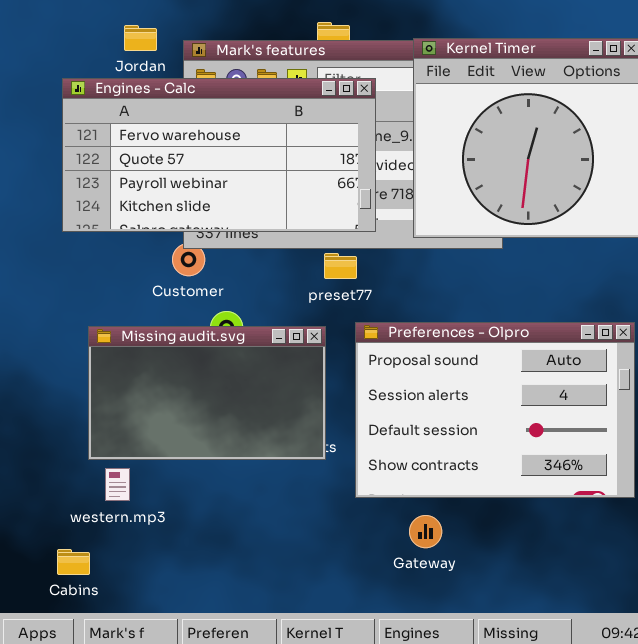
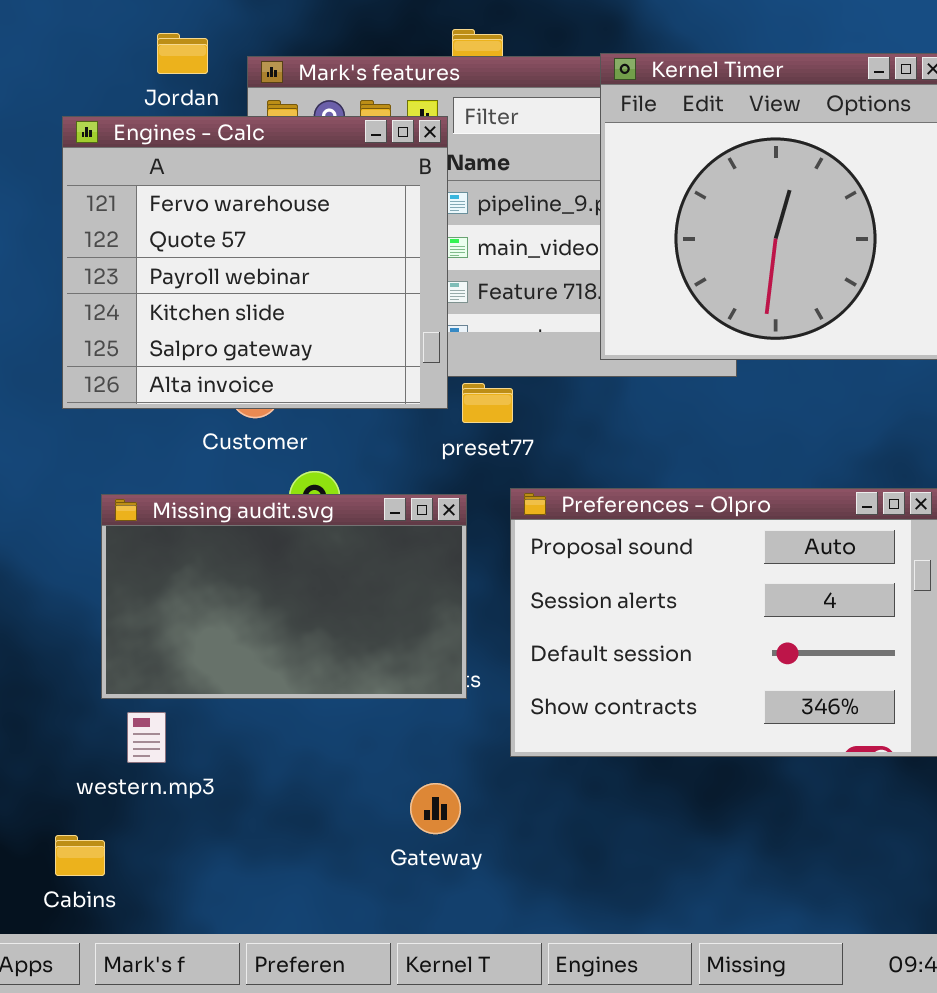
Engines - Calc: [62,78,376,232] -> [62,116,448,409], resized
Gateway: [409,515,442,548] -> [410,783,461,834], moved

